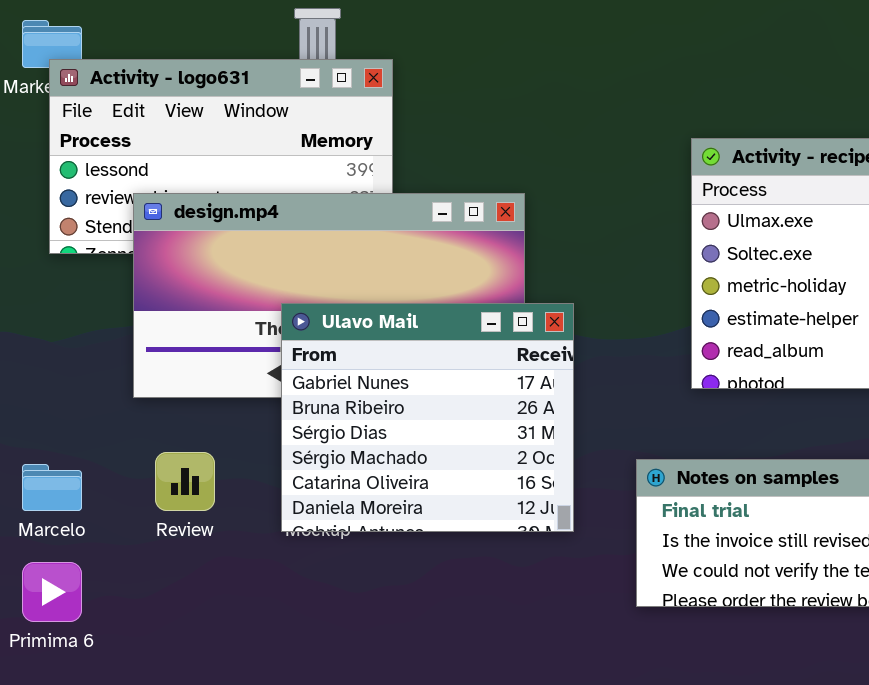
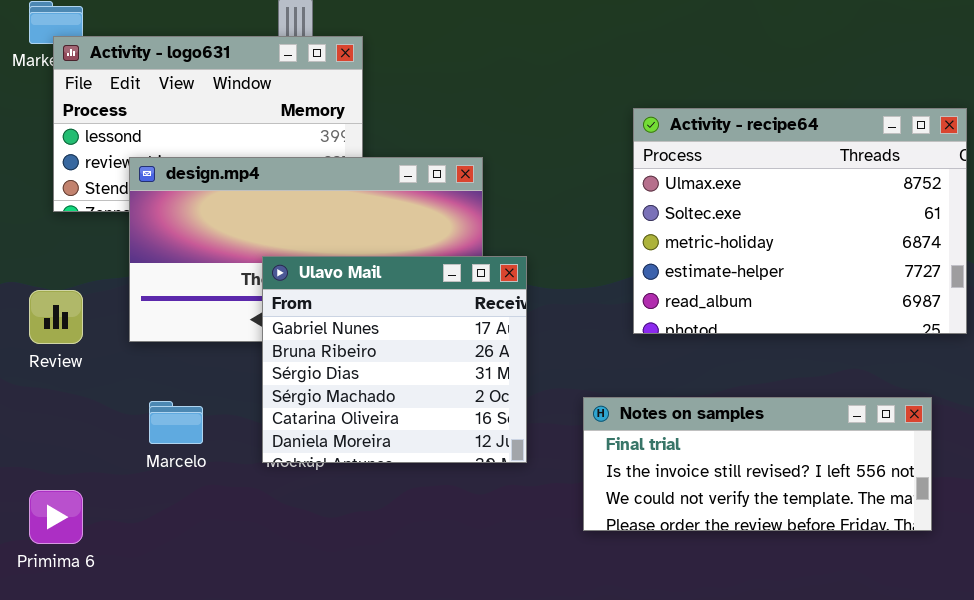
Review: [155,452,215,511] -> [29,290,83,344], moved
Marcelo: [22,464,82,511] -> [149,401,203,444], moved

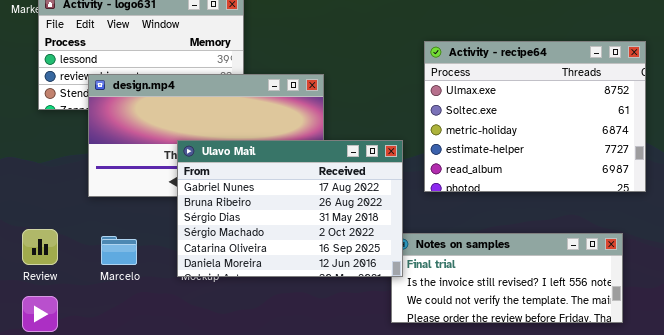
Ulavo Mail: [262,256,527,463] -> [177,140,403,277], resized
Review: [29,290,83,344] -> [22,229,58,265], moved

